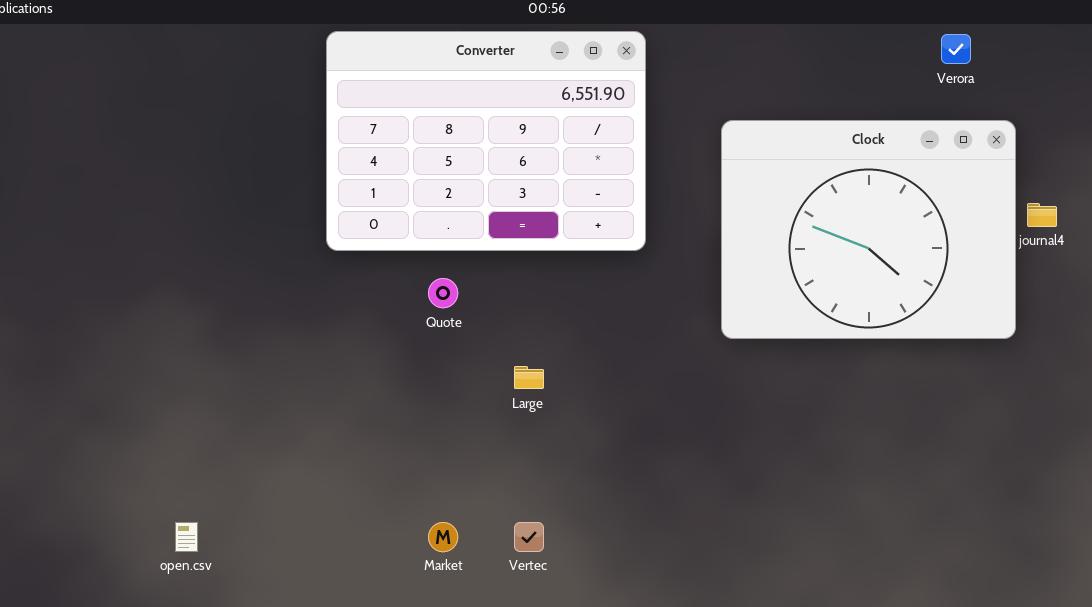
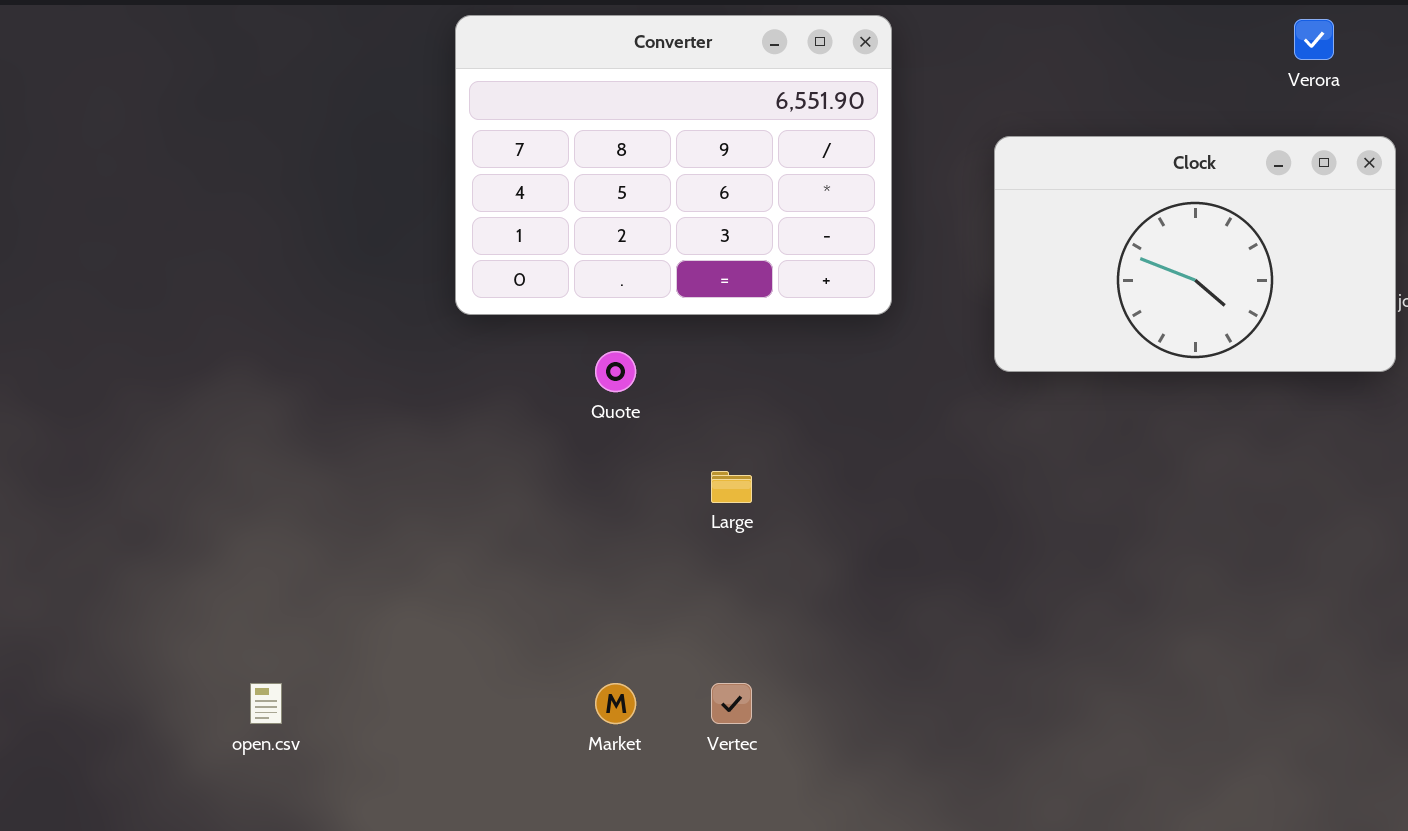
Clock: [721,120,1016,339] -> [994,136,1396,372], resized

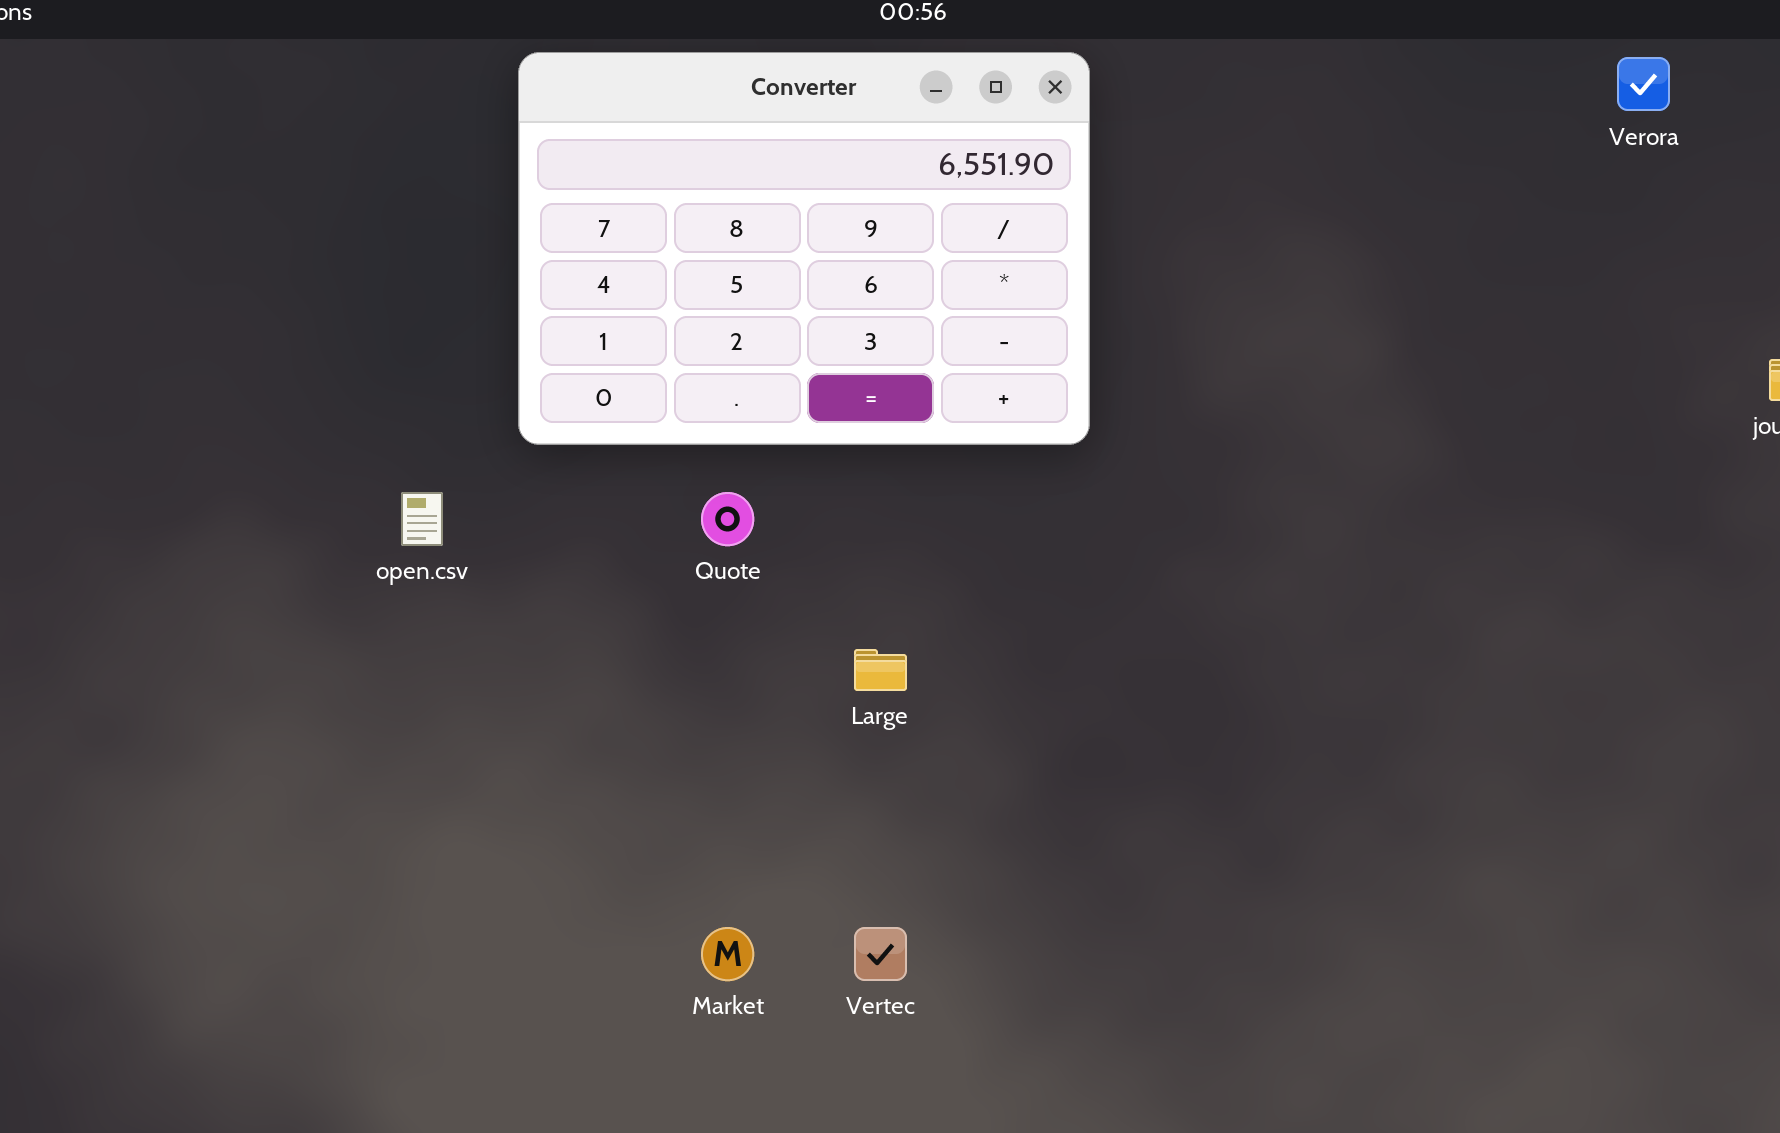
Clock: [994,136,1396,372] -> none, closed
open.csv: [250,683,282,724] -> [401,492,443,546], moved

